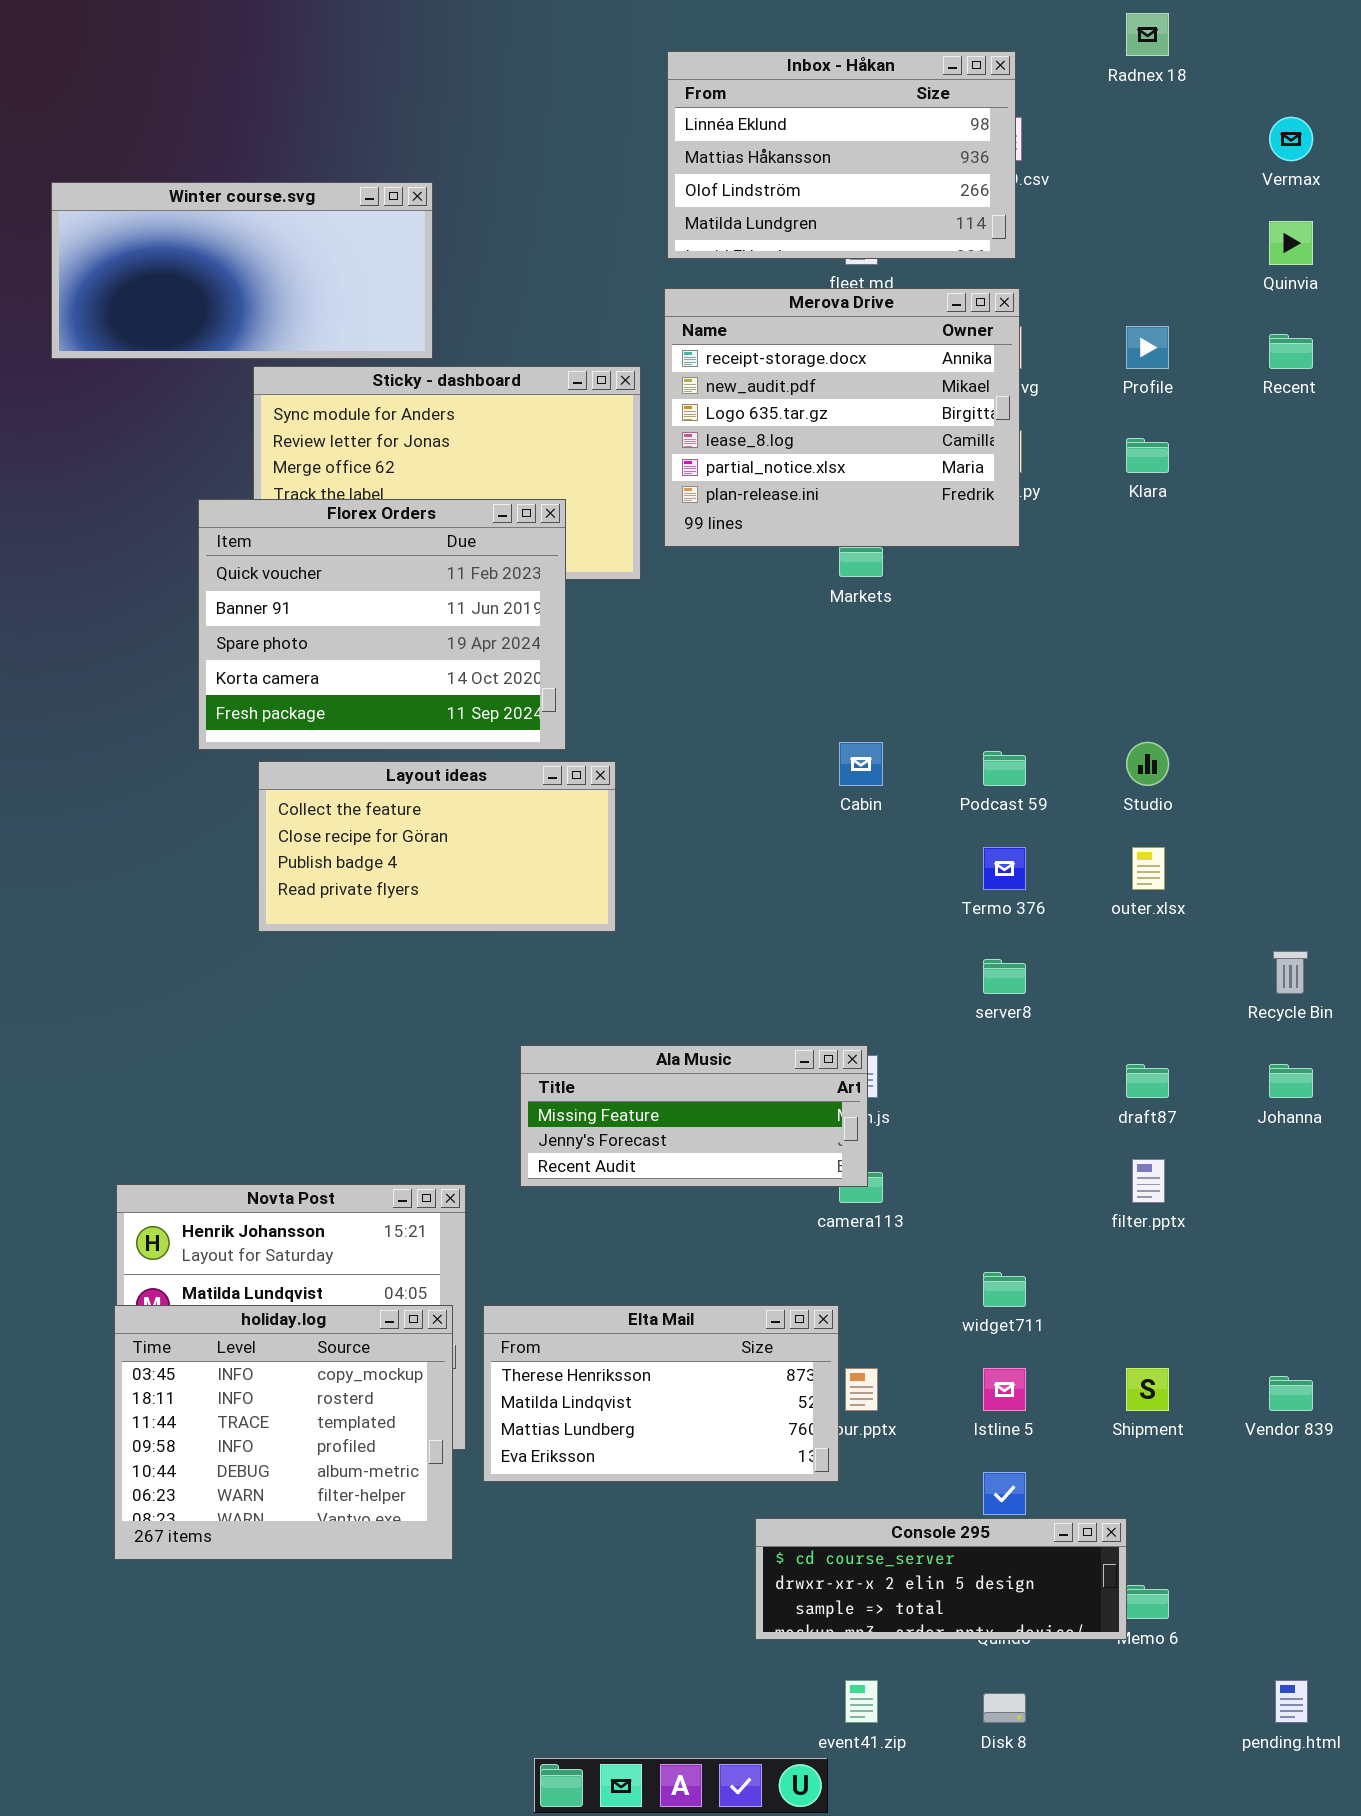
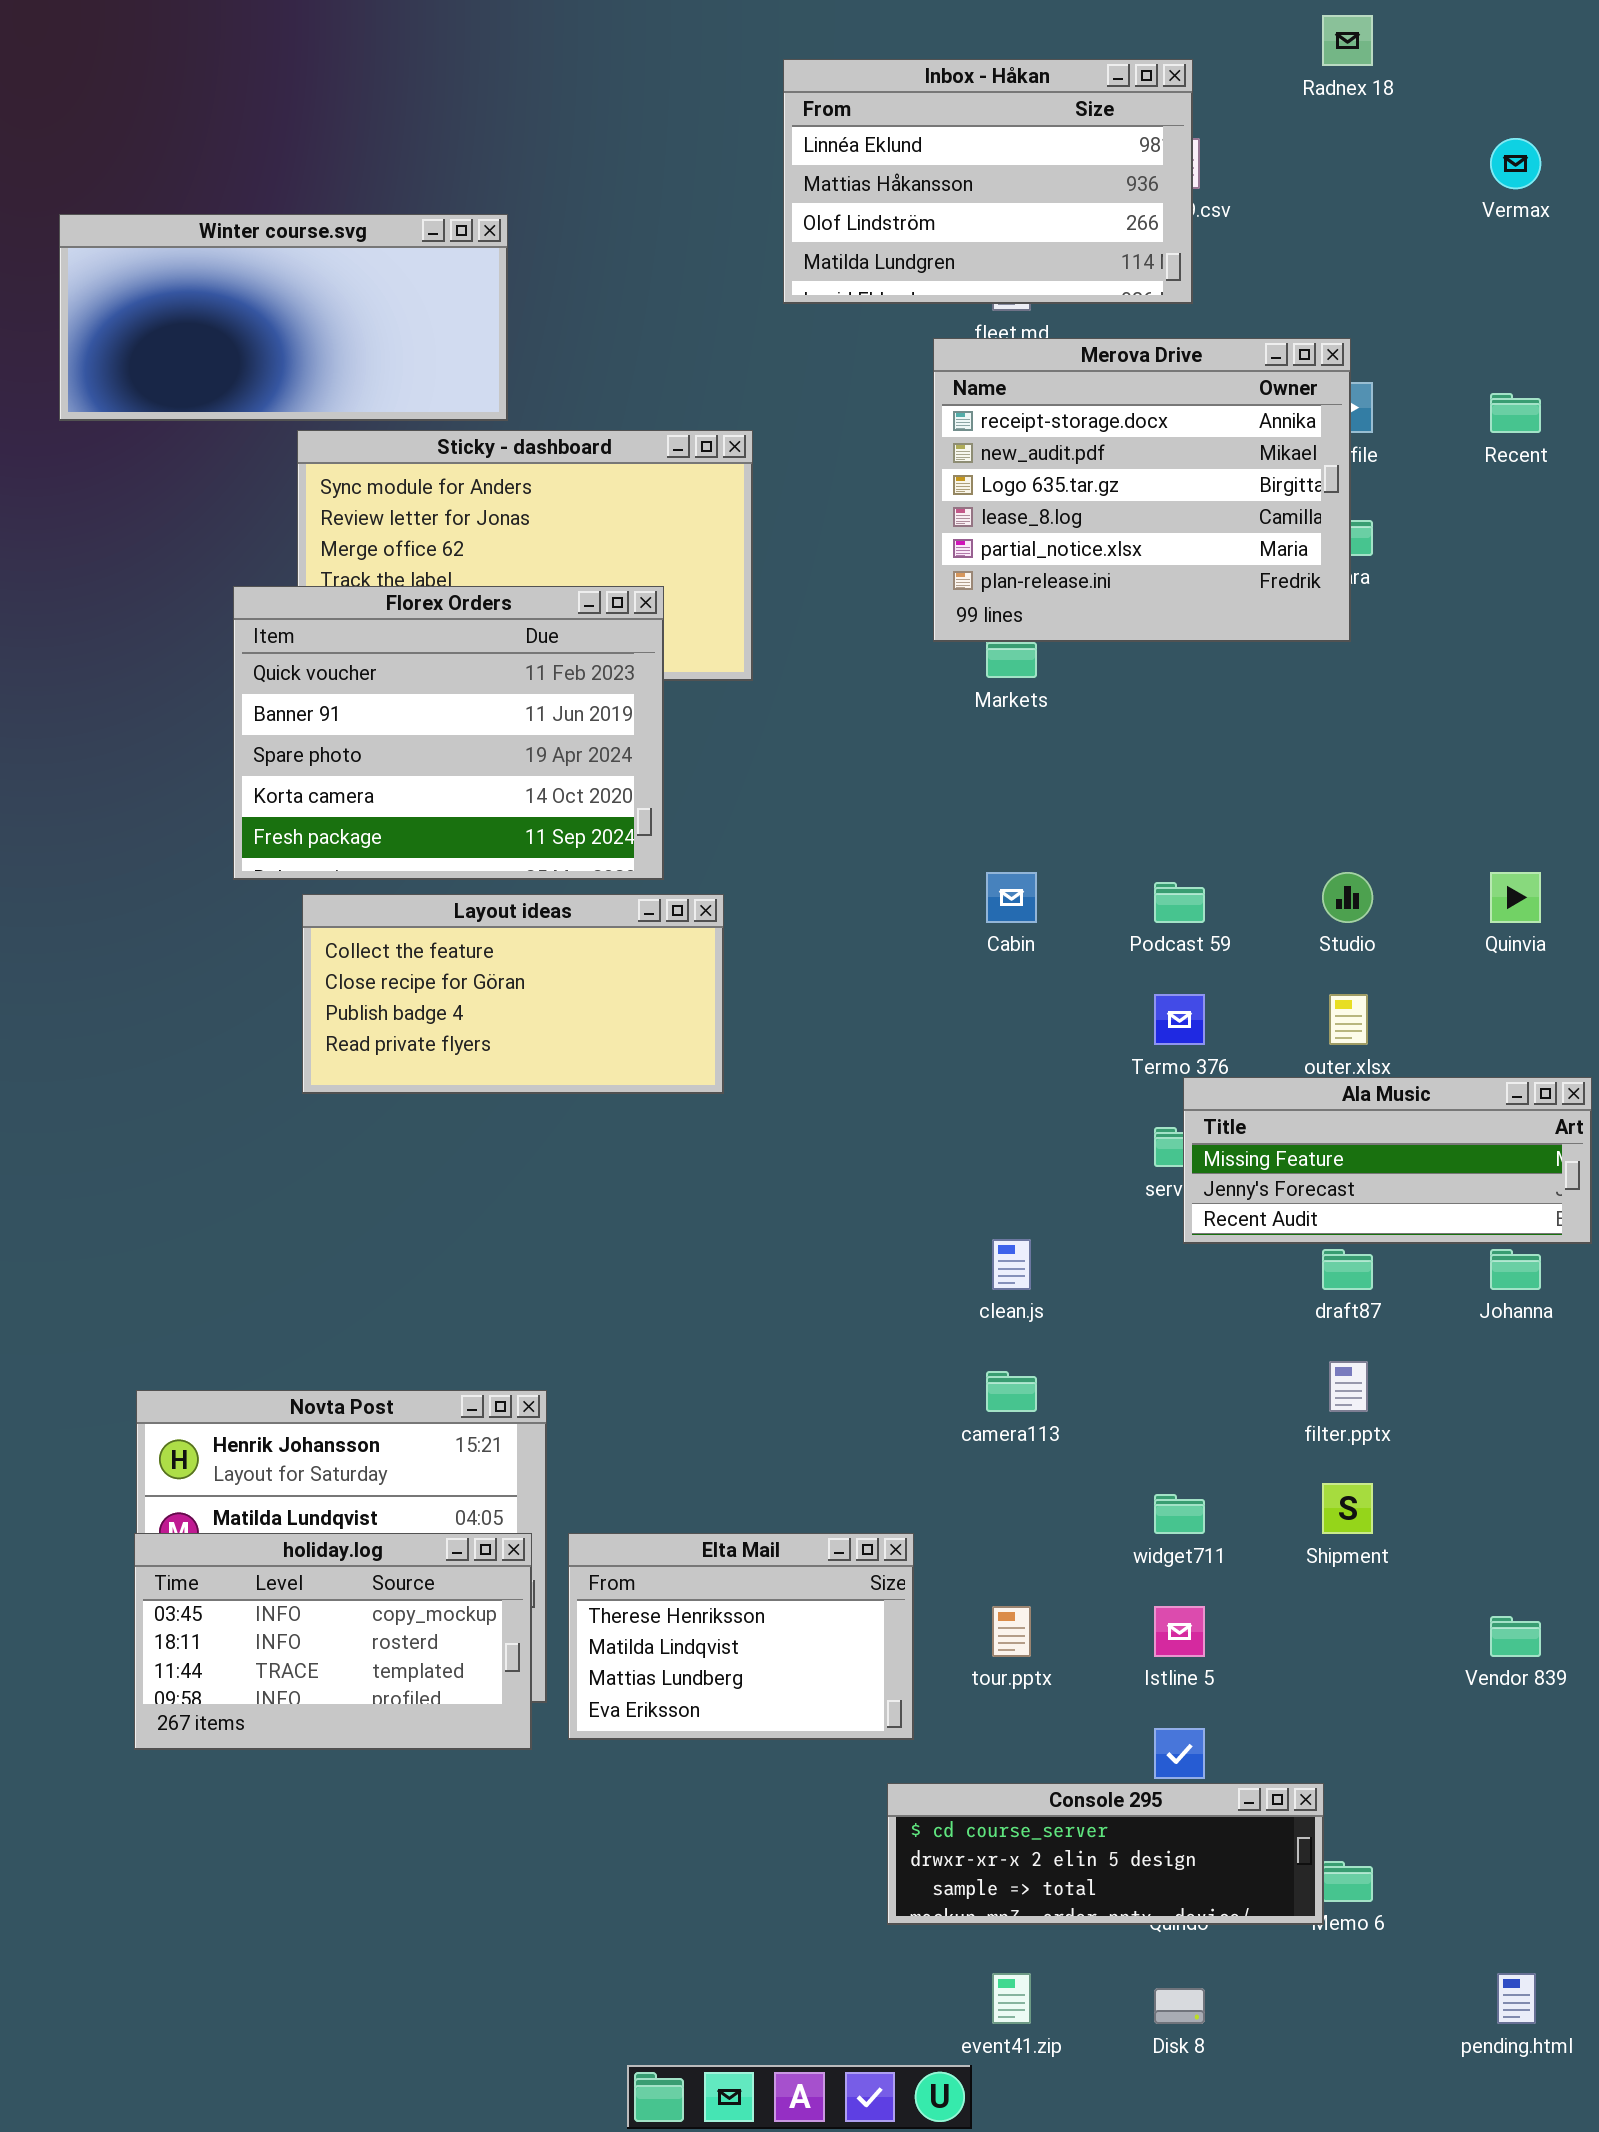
Quinvia: [1269,221,1313,265] -> [1490,872,1541,923], moved
Merova Drive: [664,288,1020,547] -> [933,338,1351,642], moved
Ala Music: [520,1045,868,1187] -> [1183,1077,1592,1244], moved
holiday.log: [114,1305,453,1560] -> [134,1533,532,1750], resized
Elta Mail: [483,1305,839,1482] -> [568,1533,914,1740], resized
Shipment: [1126,1368,1169,1411] -> [1322,1483,1373,1534], moved

